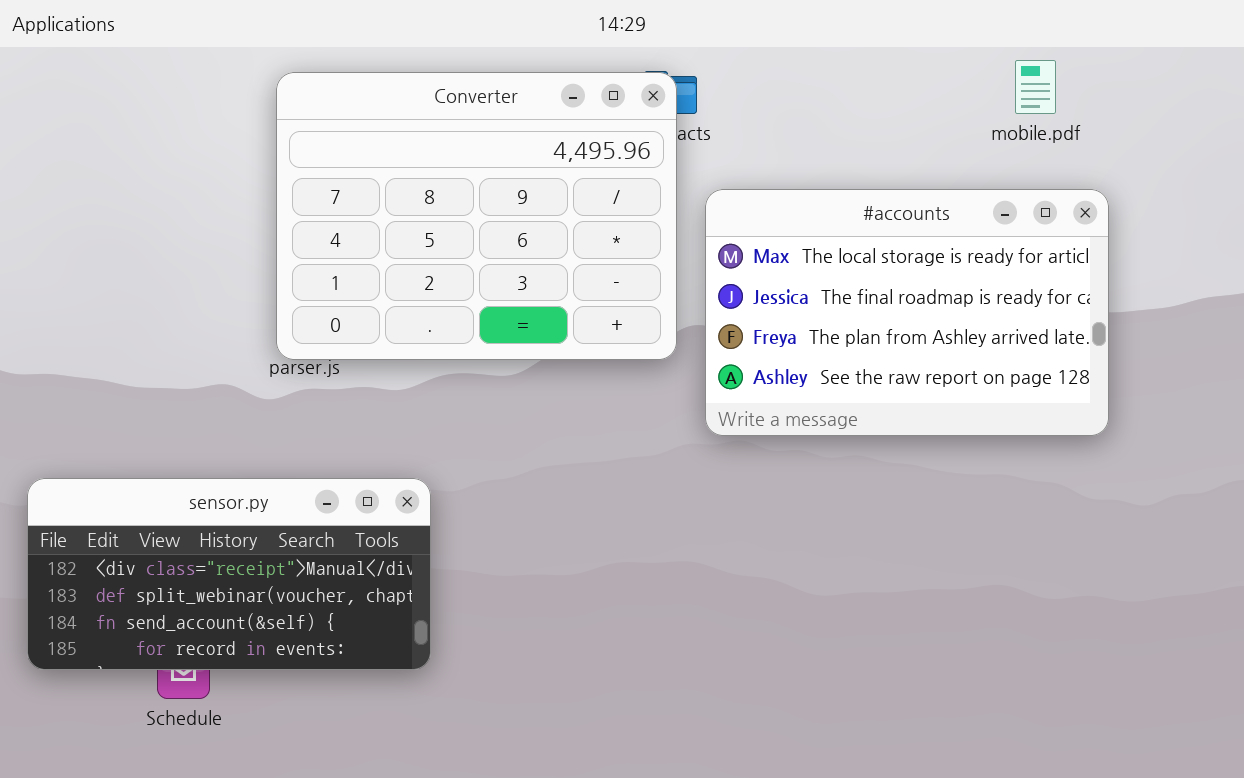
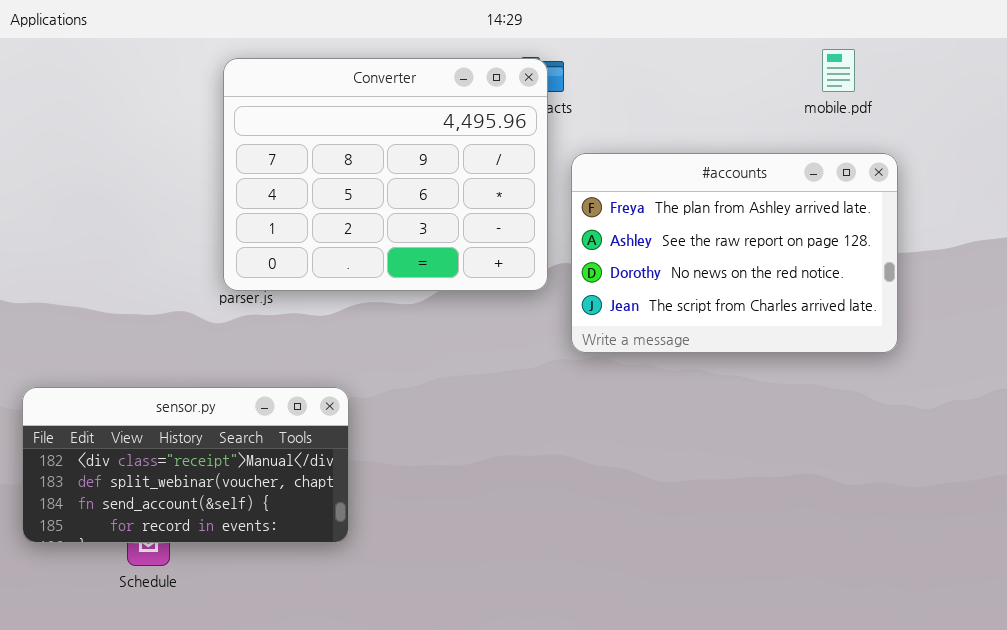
#accounts: [705,189,1109,436] -> [571,153,898,353], scrolled down 2 rows

